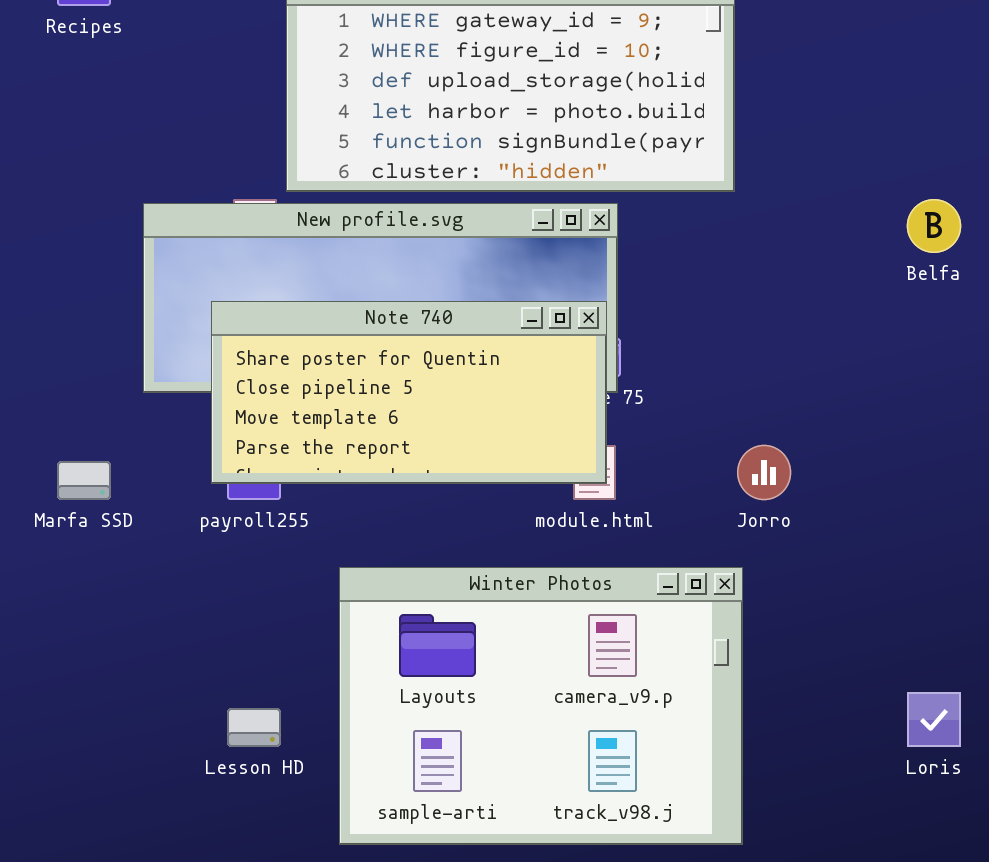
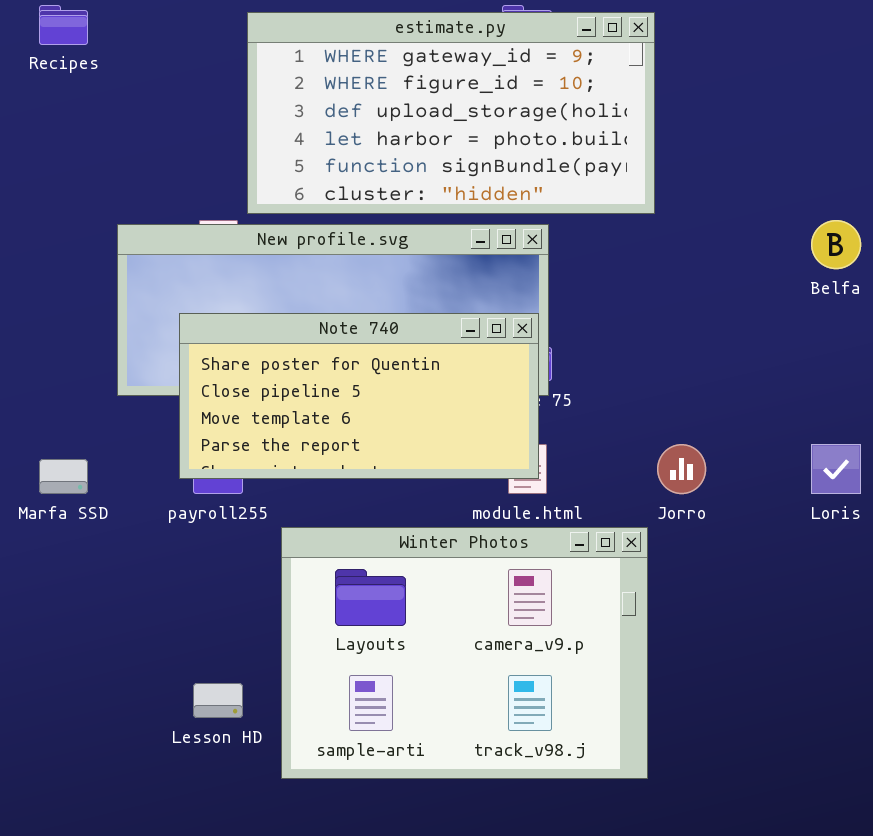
Winter Photos: [339,567,743,845] -> [281,527,648,779], moved
Loris: [907,692,961,747] -> [811,444,861,494], moved

